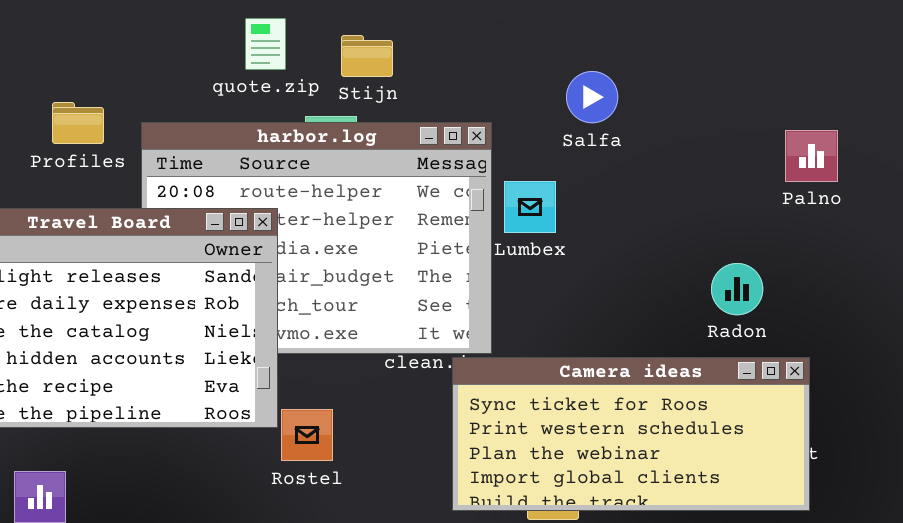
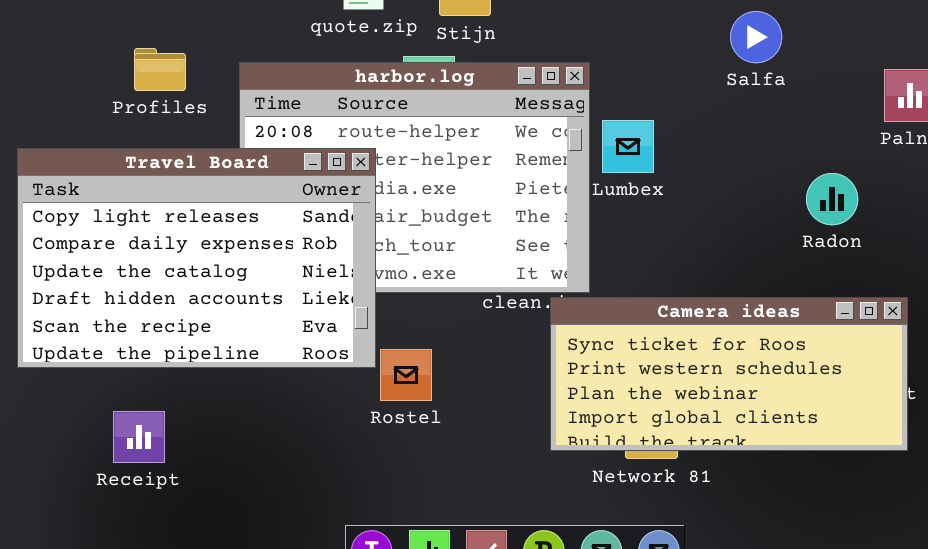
Salfa: [566,71,618,123] -> [730,11,782,63], moved
Profiles: [52,102,104,144] -> [134,48,186,91], moved
Radon: [711,263,763,315] -> [806,173,858,225], moved

